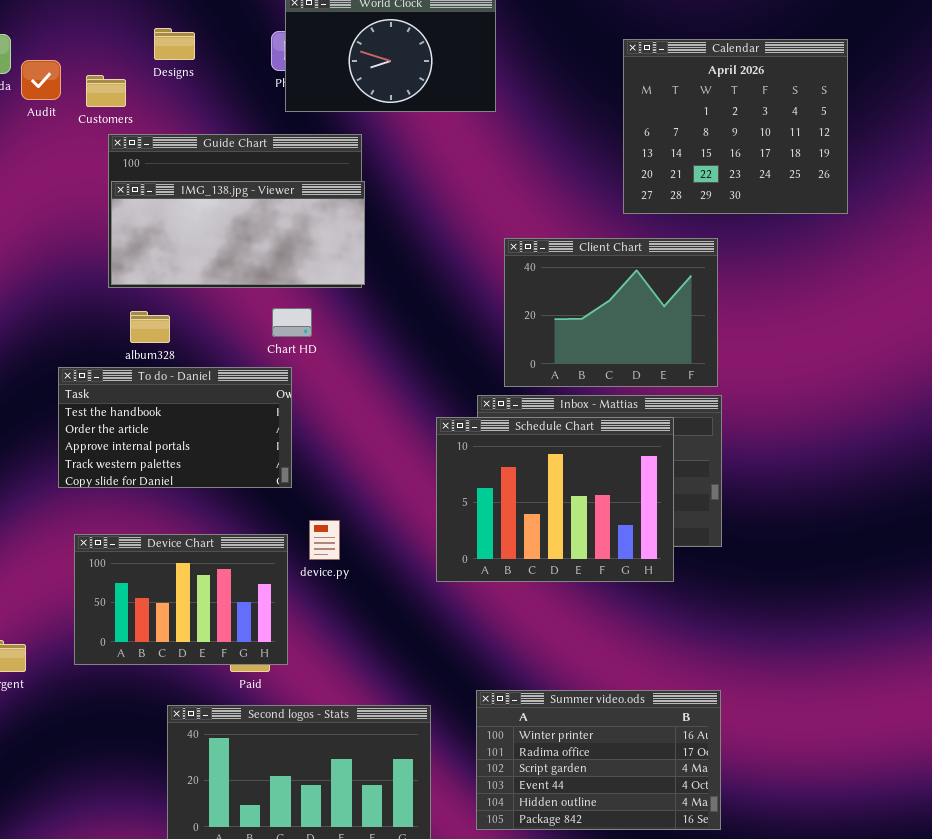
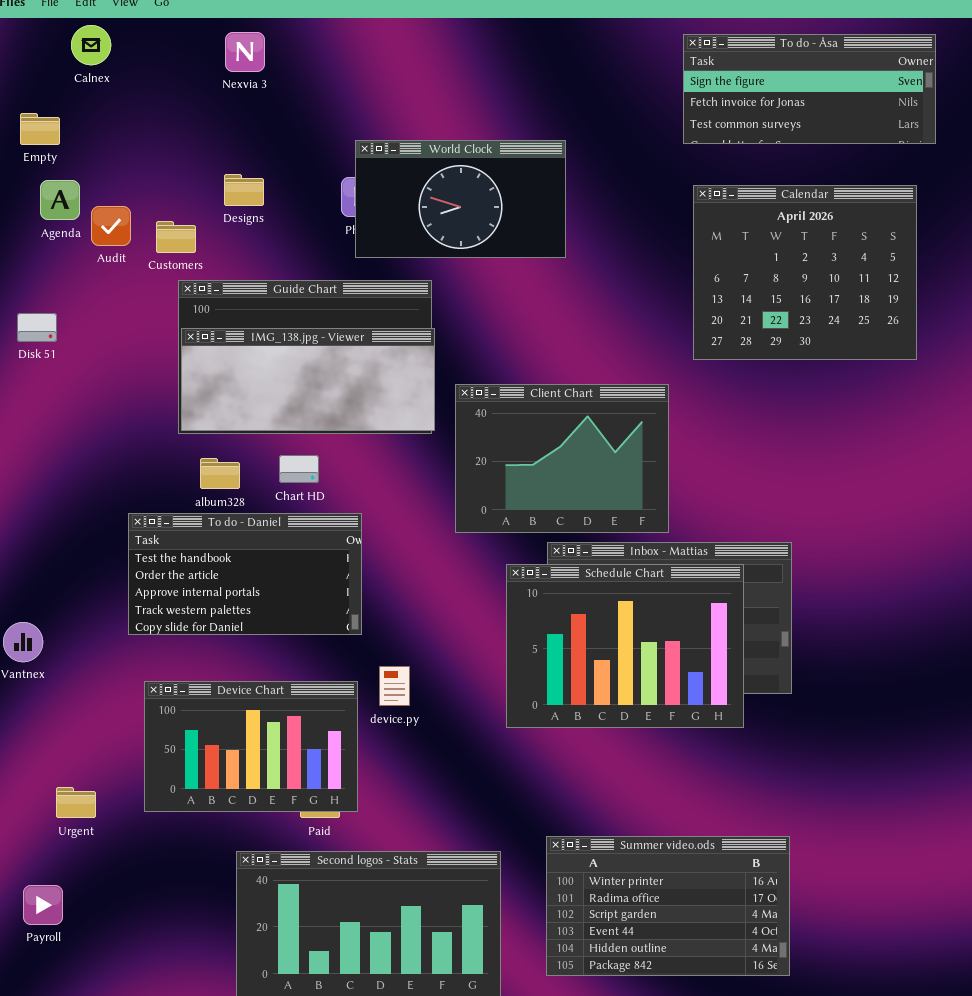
Client Chart: [504,238,718,387] -> [455,384,669,533], moved
Chart HD: [272,308,312,337] -> [279,455,319,483], moved

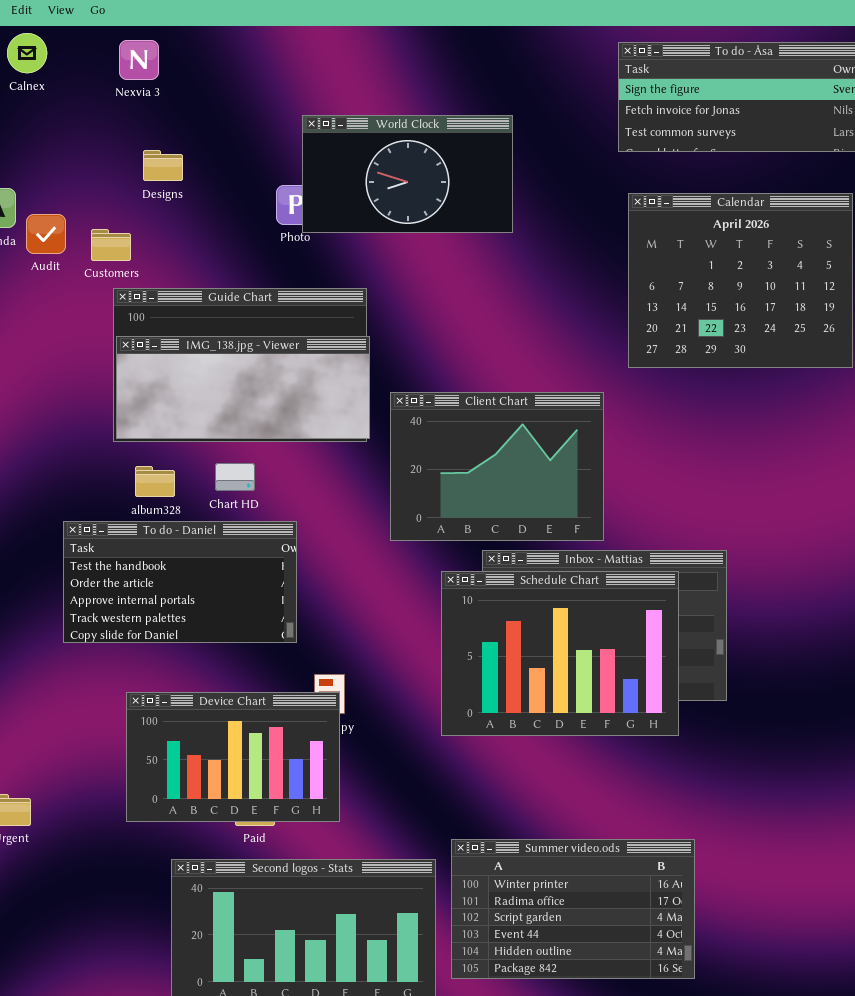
Nexvia 3: [225,32,265,72] -> [119,40,159,80], moved
World Clock: [355,140,566,258] -> [302,115,513,233], moved
Designs: [224,174,264,206] -> [143,150,183,181], moved
Device Chart: [144,681,358,812] -> [126,692,340,822], moved
Summer video.ods: [546,836,790,976] -> [451,839,695,979], moved

